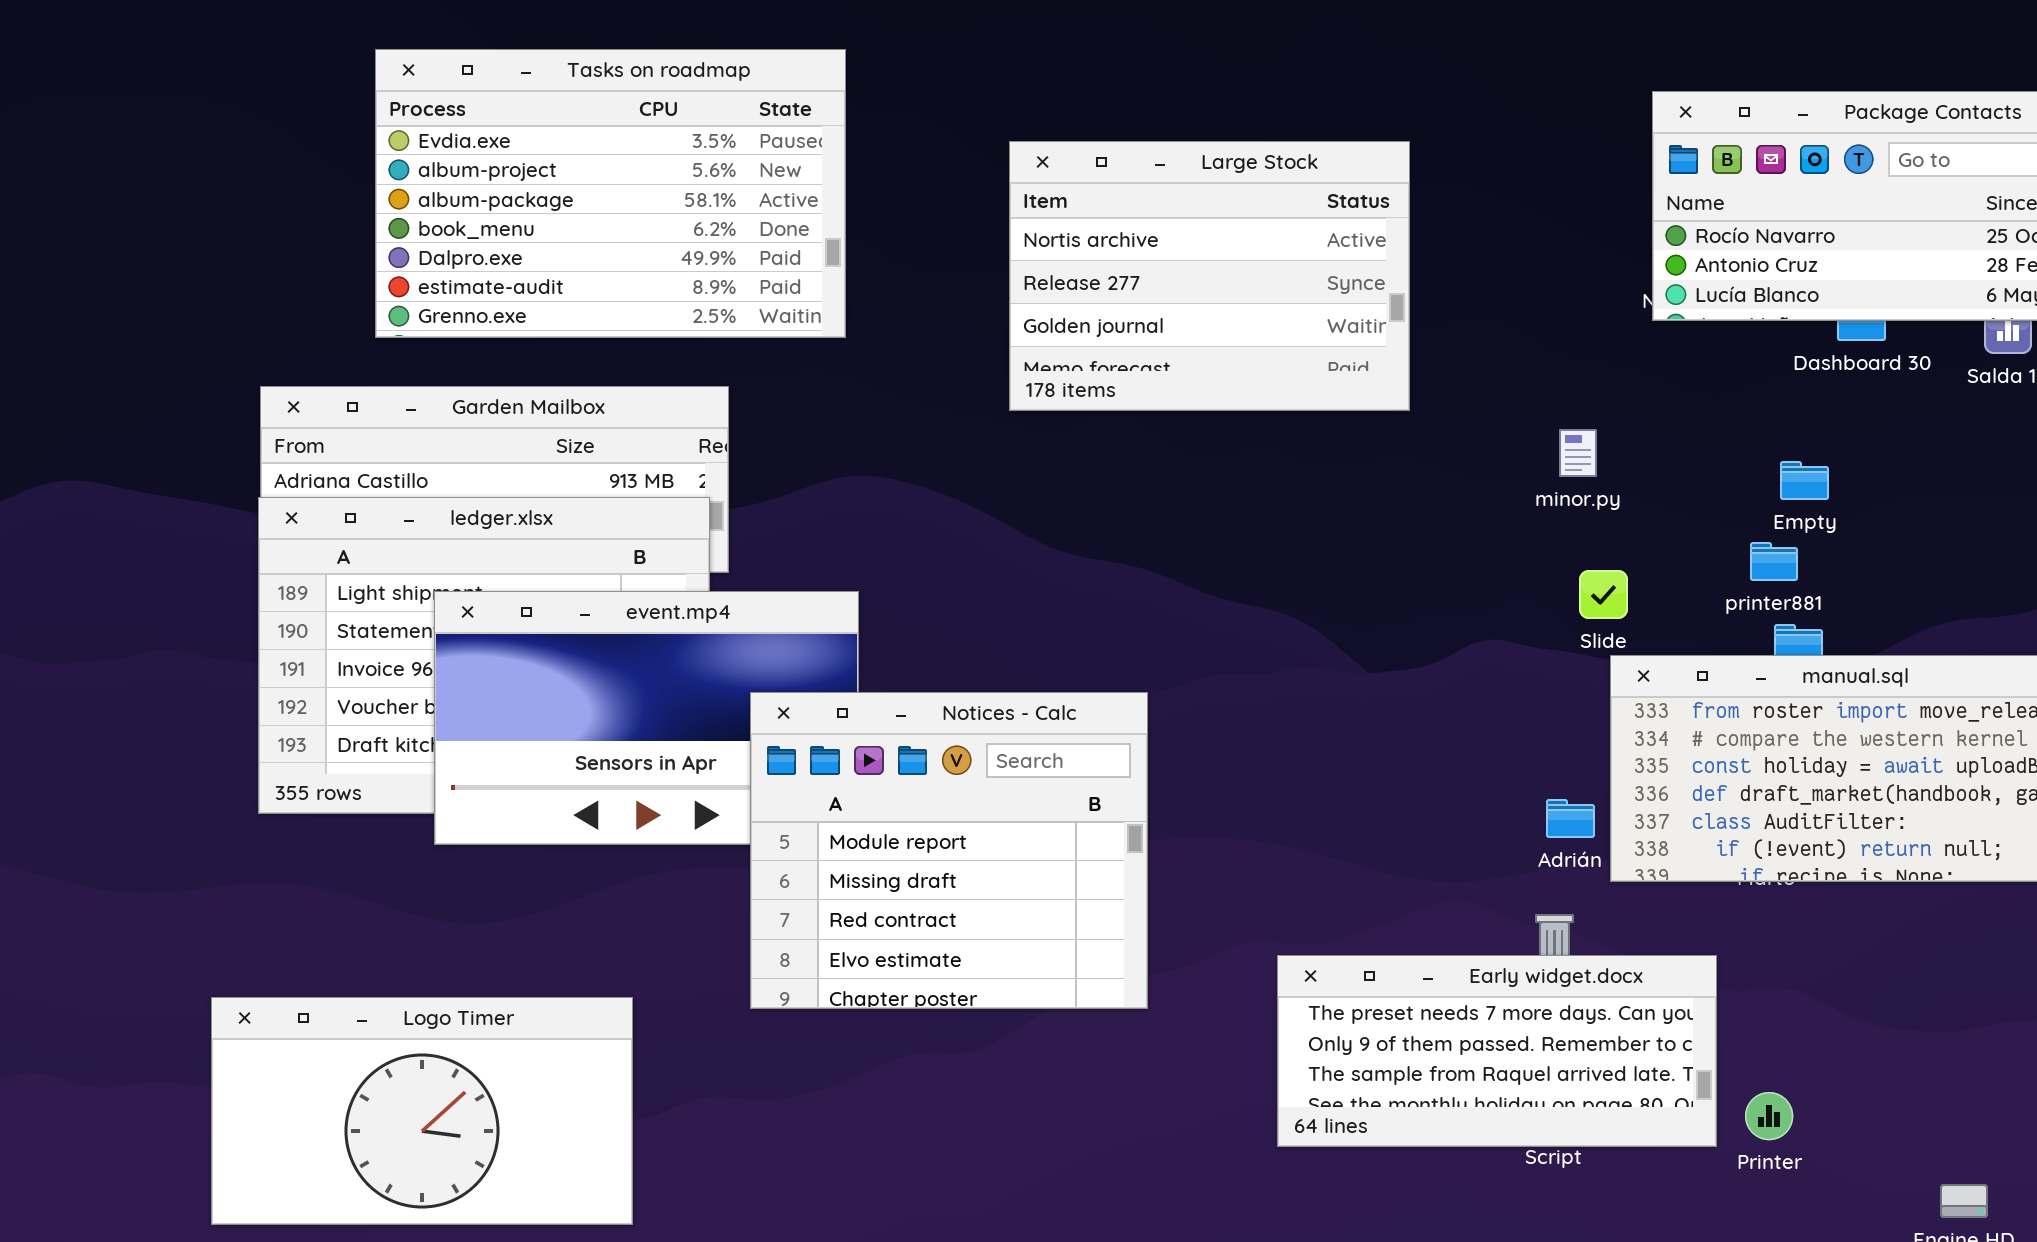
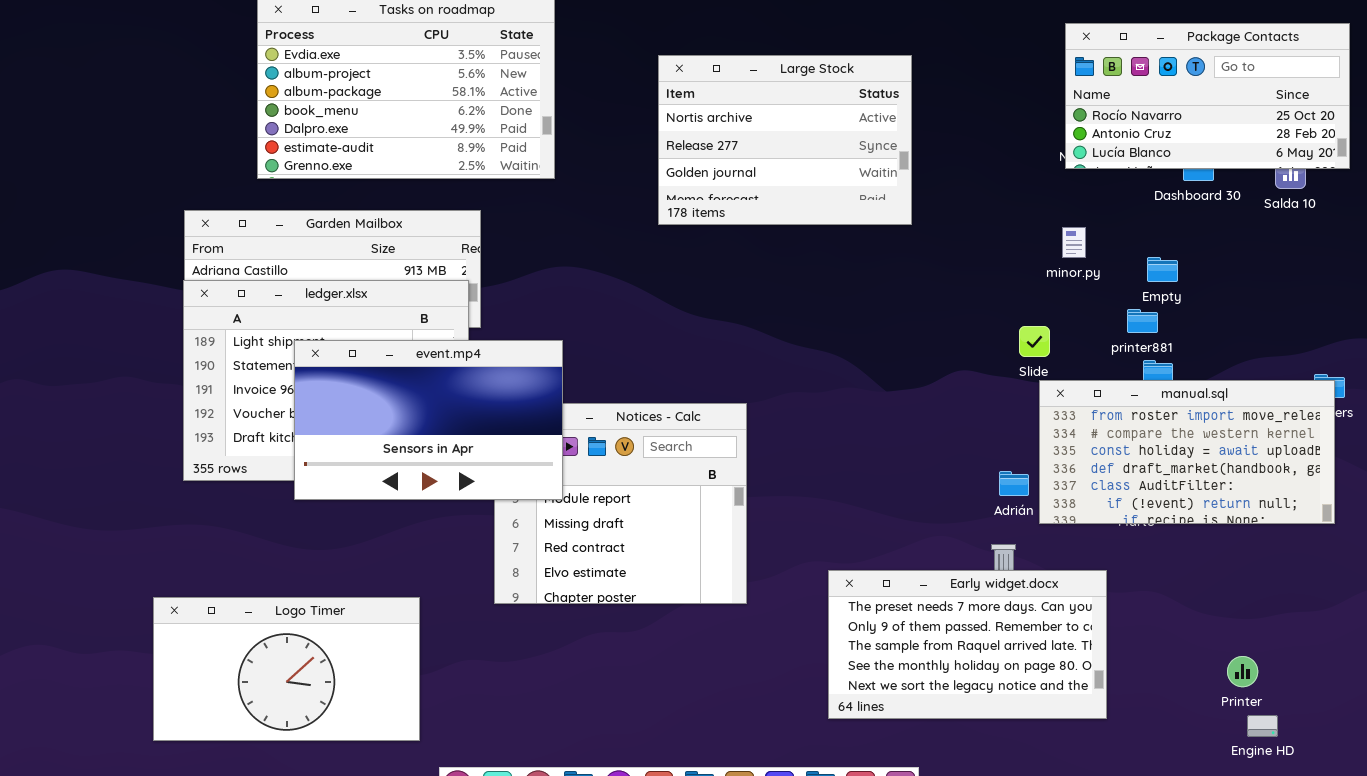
minor.py: [1559,429,1597,477] -> [1062,227,1086,258], moved
event.mp4: [434,591,859,845] -> [294,340,563,500], raised
Early widget.docx: [1277,955,1717,1147] -> [828,570,1107,719], resized
Printer: [1745,1092,1793,1140] -> [1227,656,1258,687], moved

